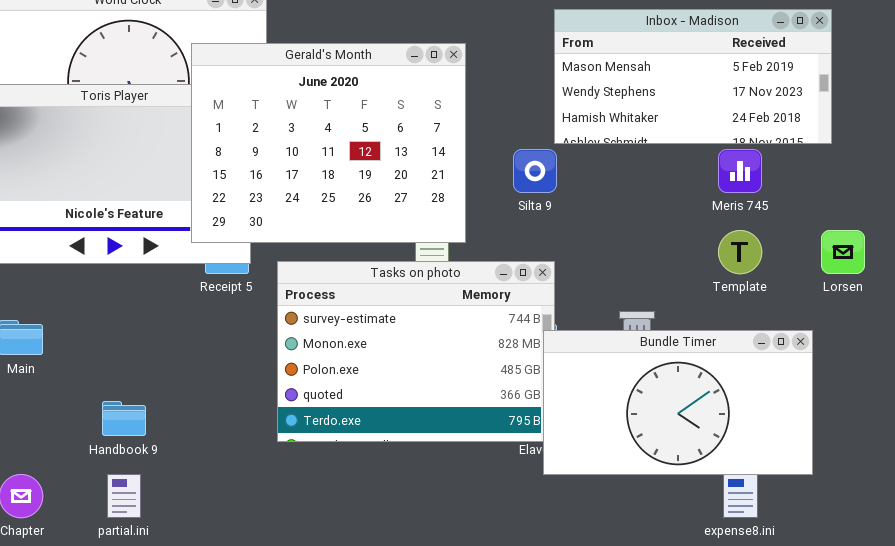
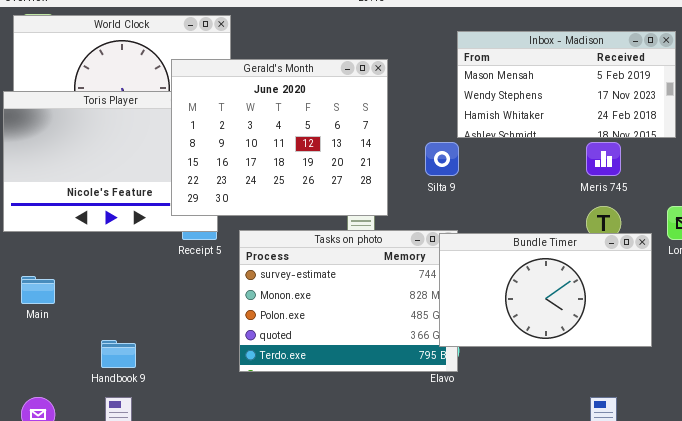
Bundle Timer: [543,330,813,475] -> [439,233,652,347], moved

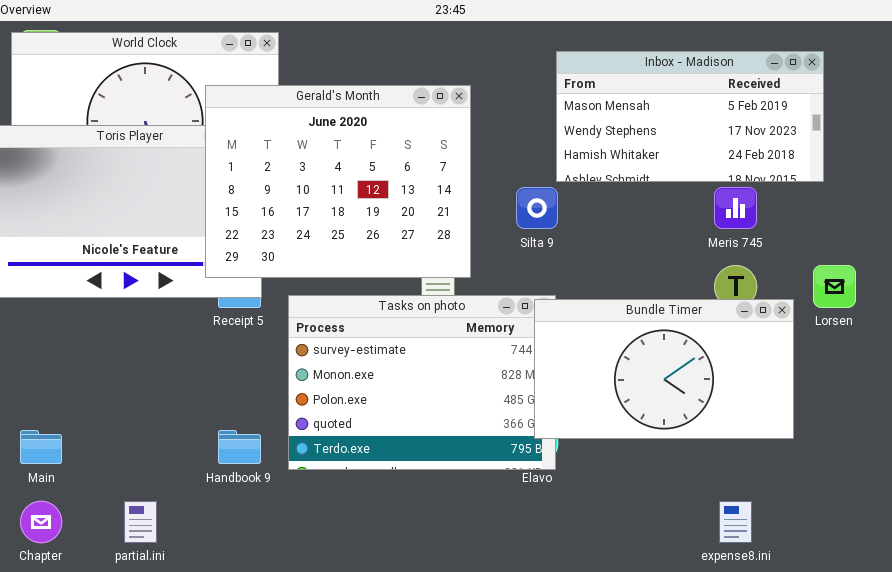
Main: [21,276,55,304] -> [20,430,62,464], moved
Handbook 9: [101,340,136,368] -> [218,430,261,464], moved

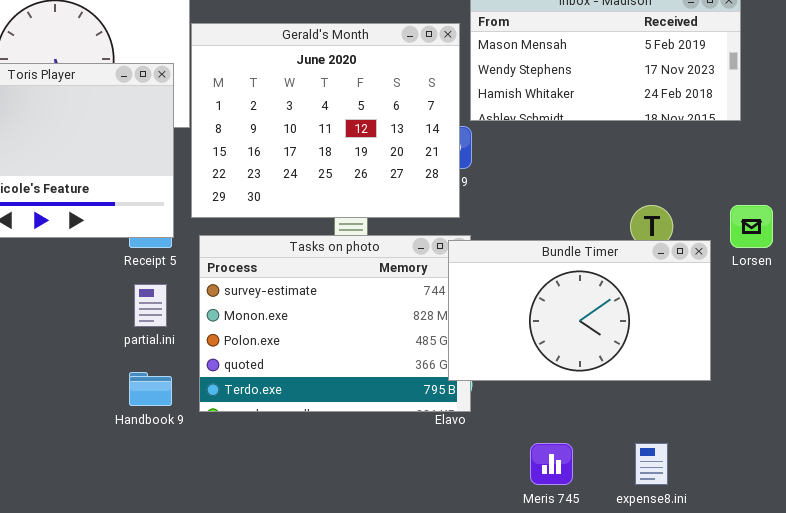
Gerald's Month: [205,85,471,278] -> [191,23,460,218], moved
Meris 745: [714,187,757,229] -> [530,443,573,485], moved
partial.ini: [124,501,157,543] -> [134,284,167,327], moved

